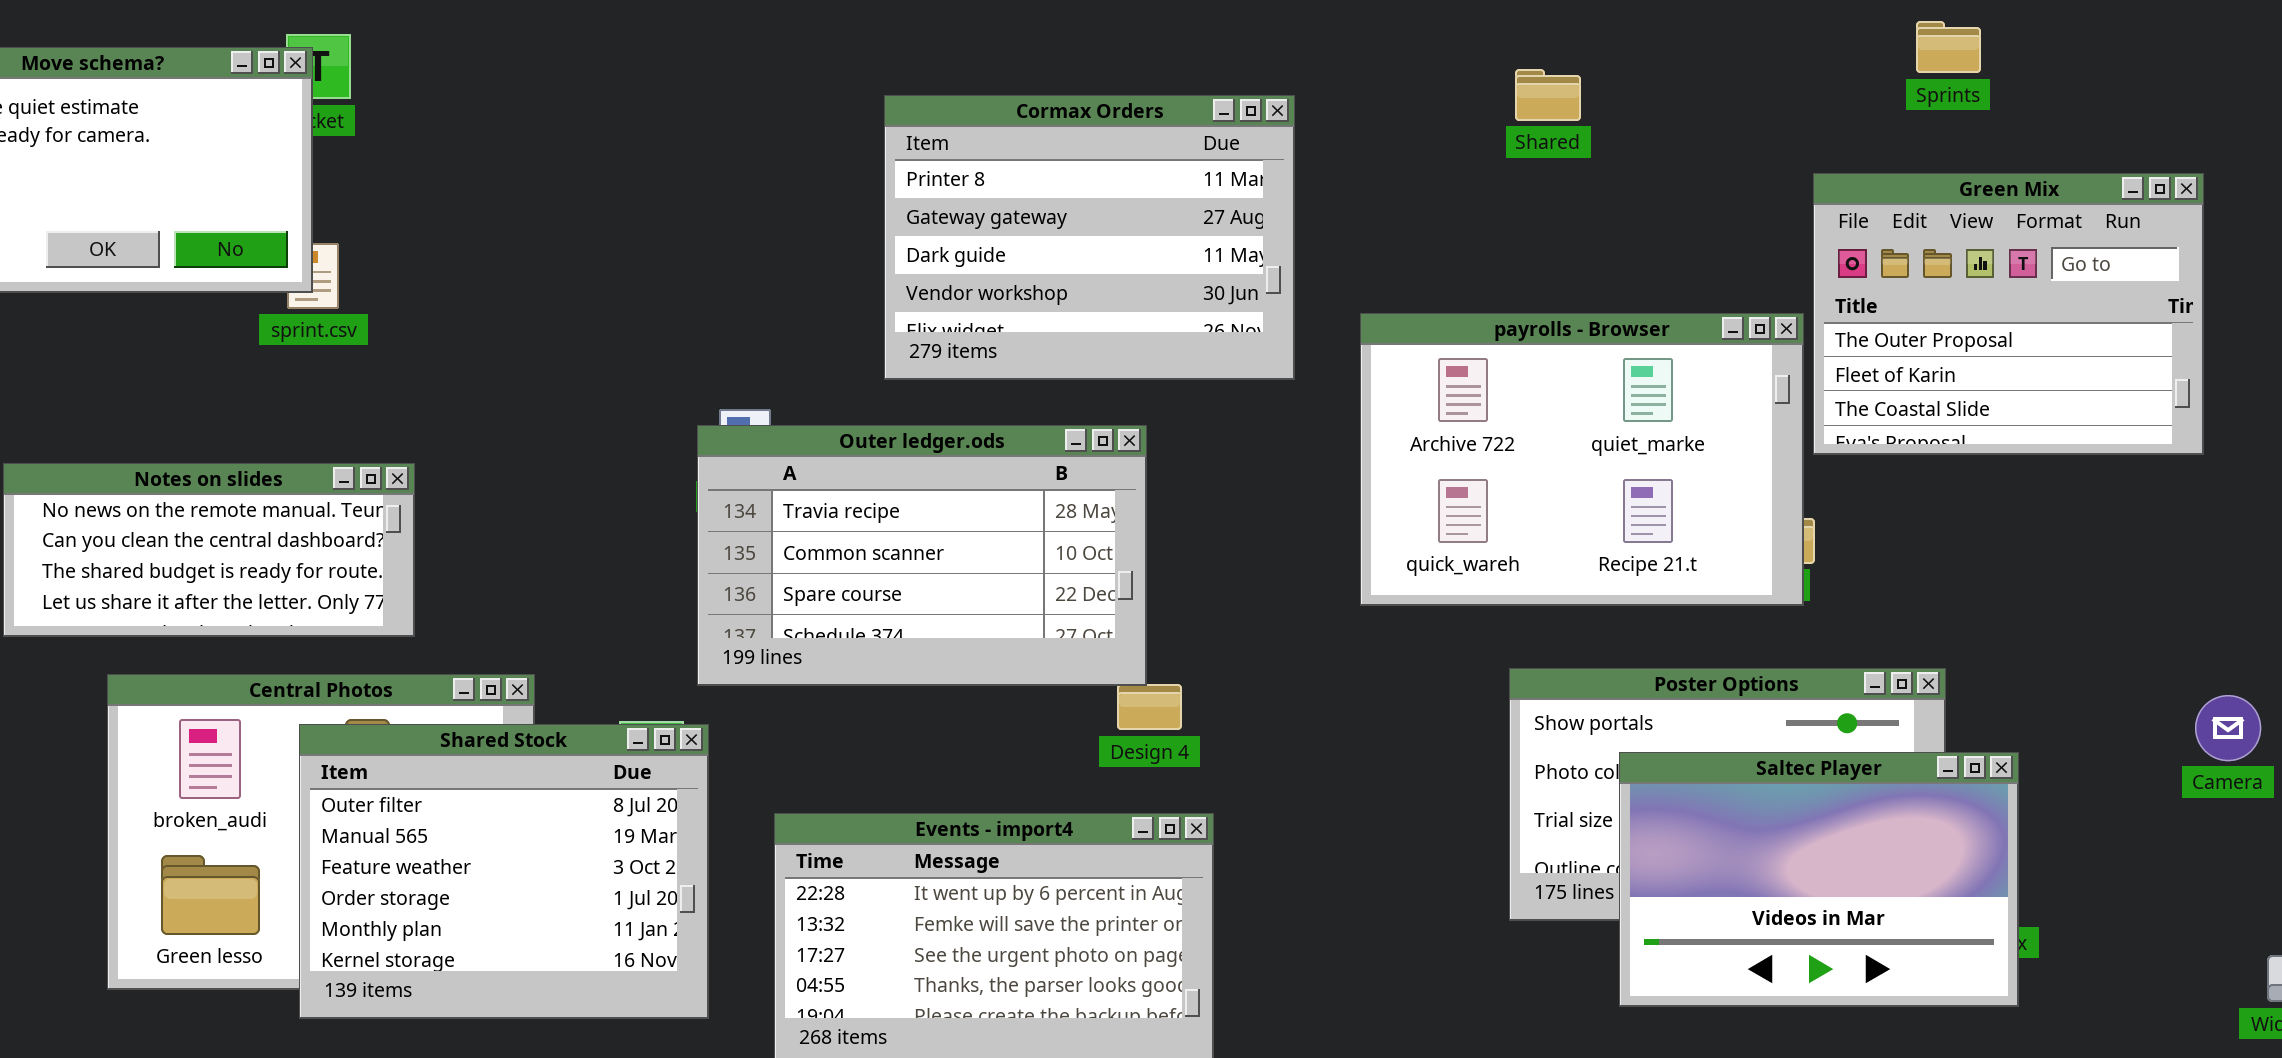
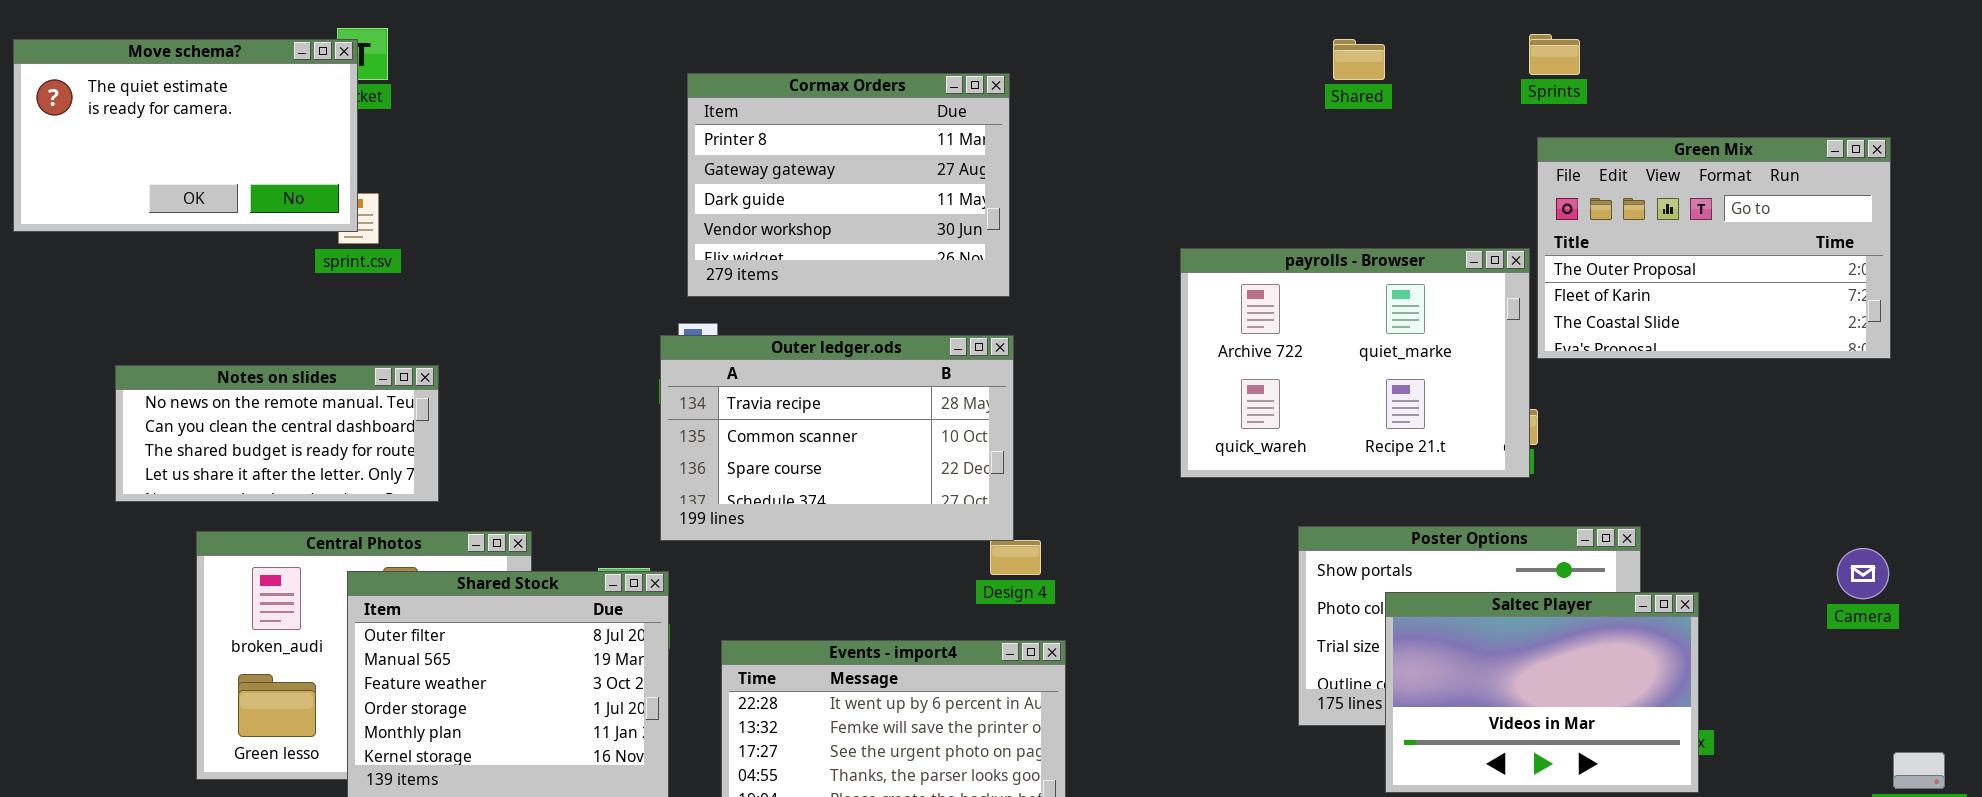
Sprints: [1916,21,1981,73] -> [1529,34,1580,75], moved
Shared: [1515,69,1581,121] -> [1333,39,1385,80], moved
Cormax Orders: [884,95,1295,380] -> [687,73,1010,297], moved
Green Mix: [1813,173,2204,455] -> [1537,137,1891,359], resized

